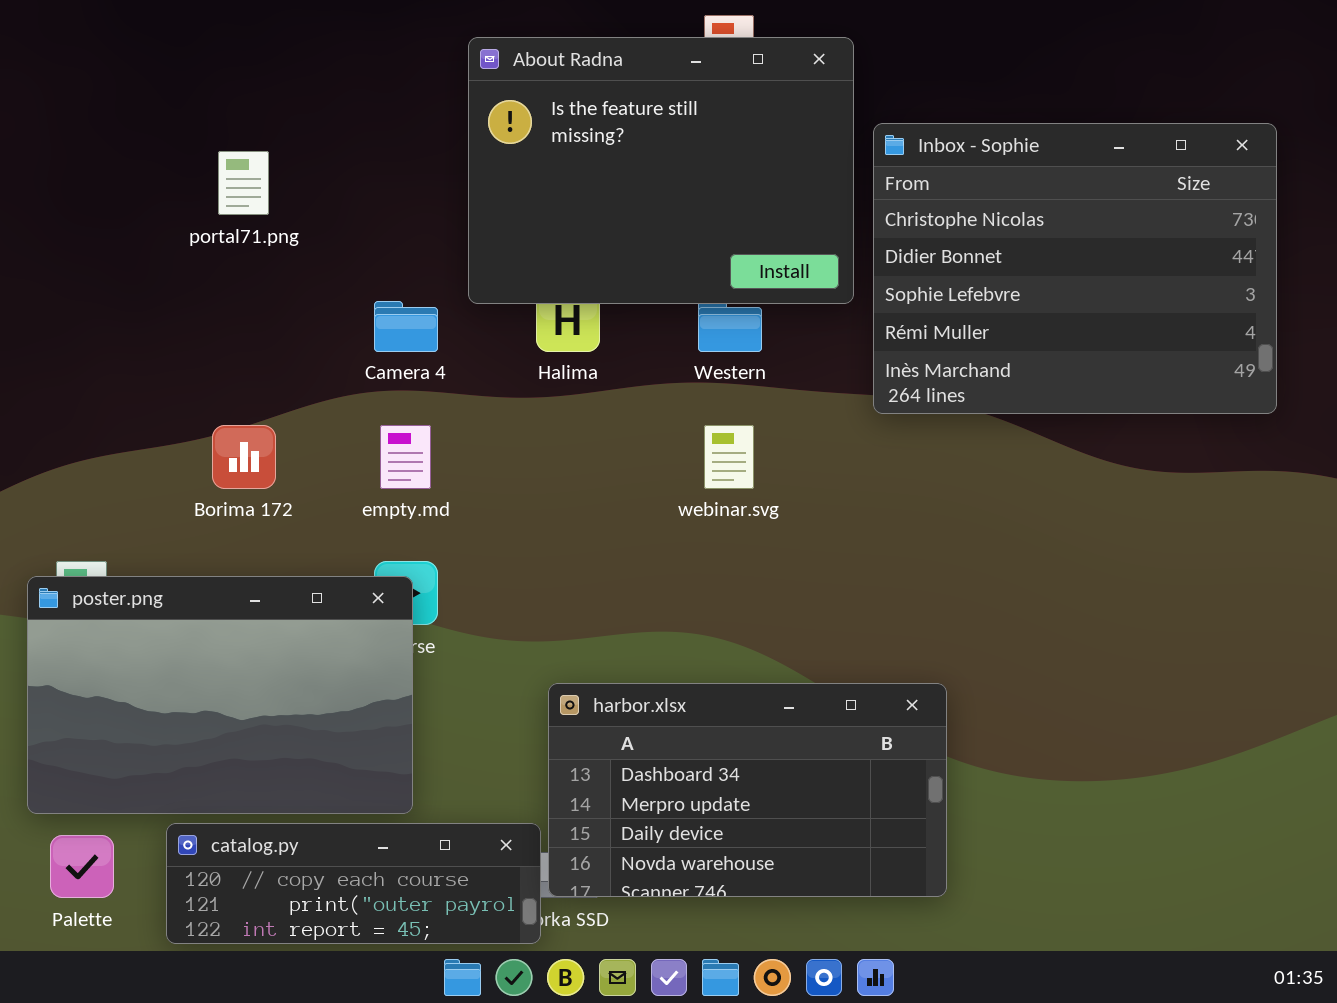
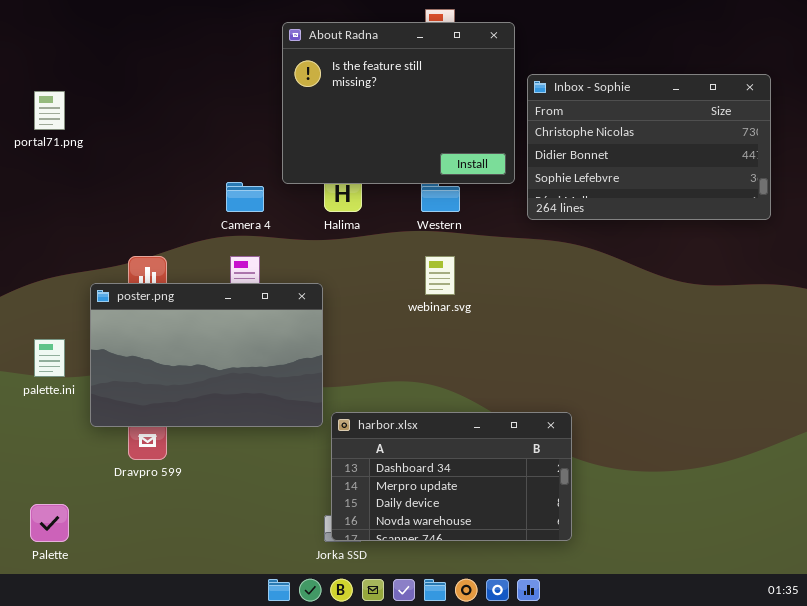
Inbox - Sophie: [873,123,1277,414] -> [527,74,771,220], resized
portal71.png: [218,151,269,215] -> [34,91,65,130], moved
poster.png: [27,576,413,814] -> [90,283,323,427], moved
catalog.py: [166,823,541,944] -> none, closed

